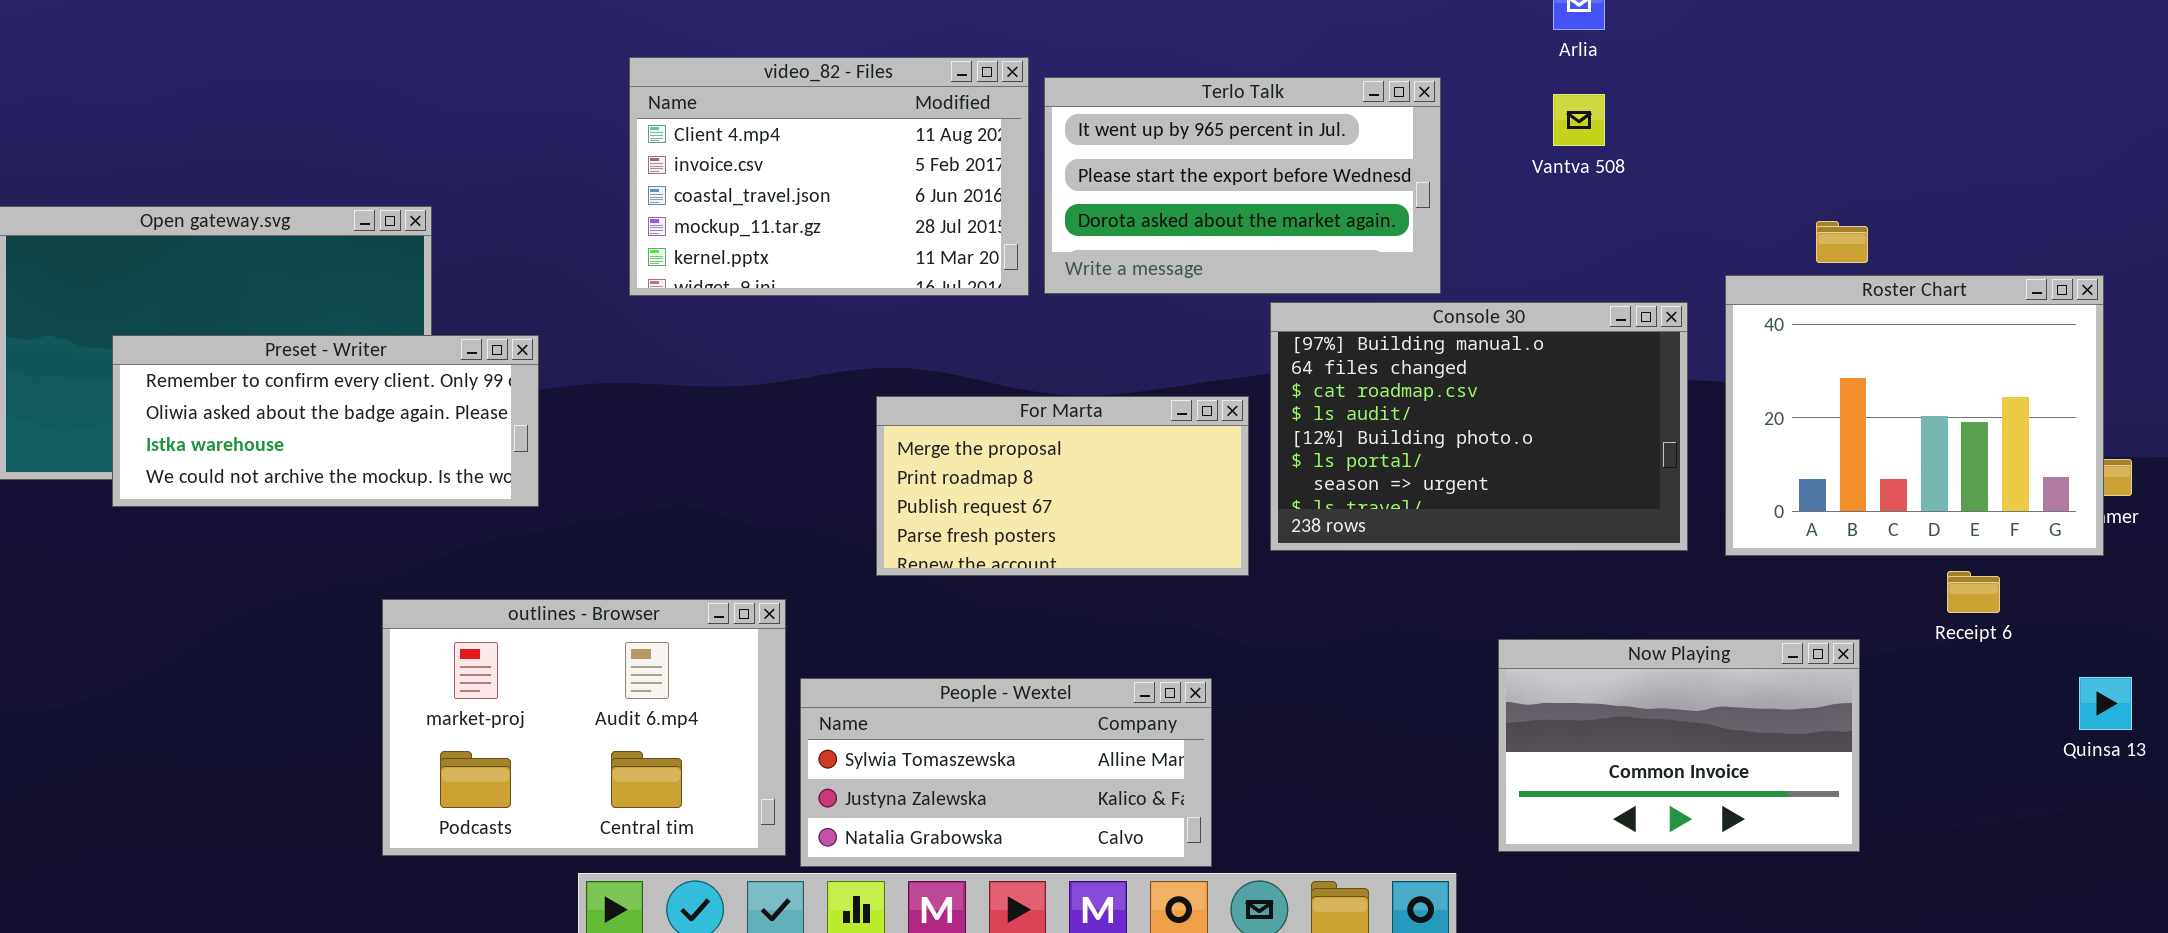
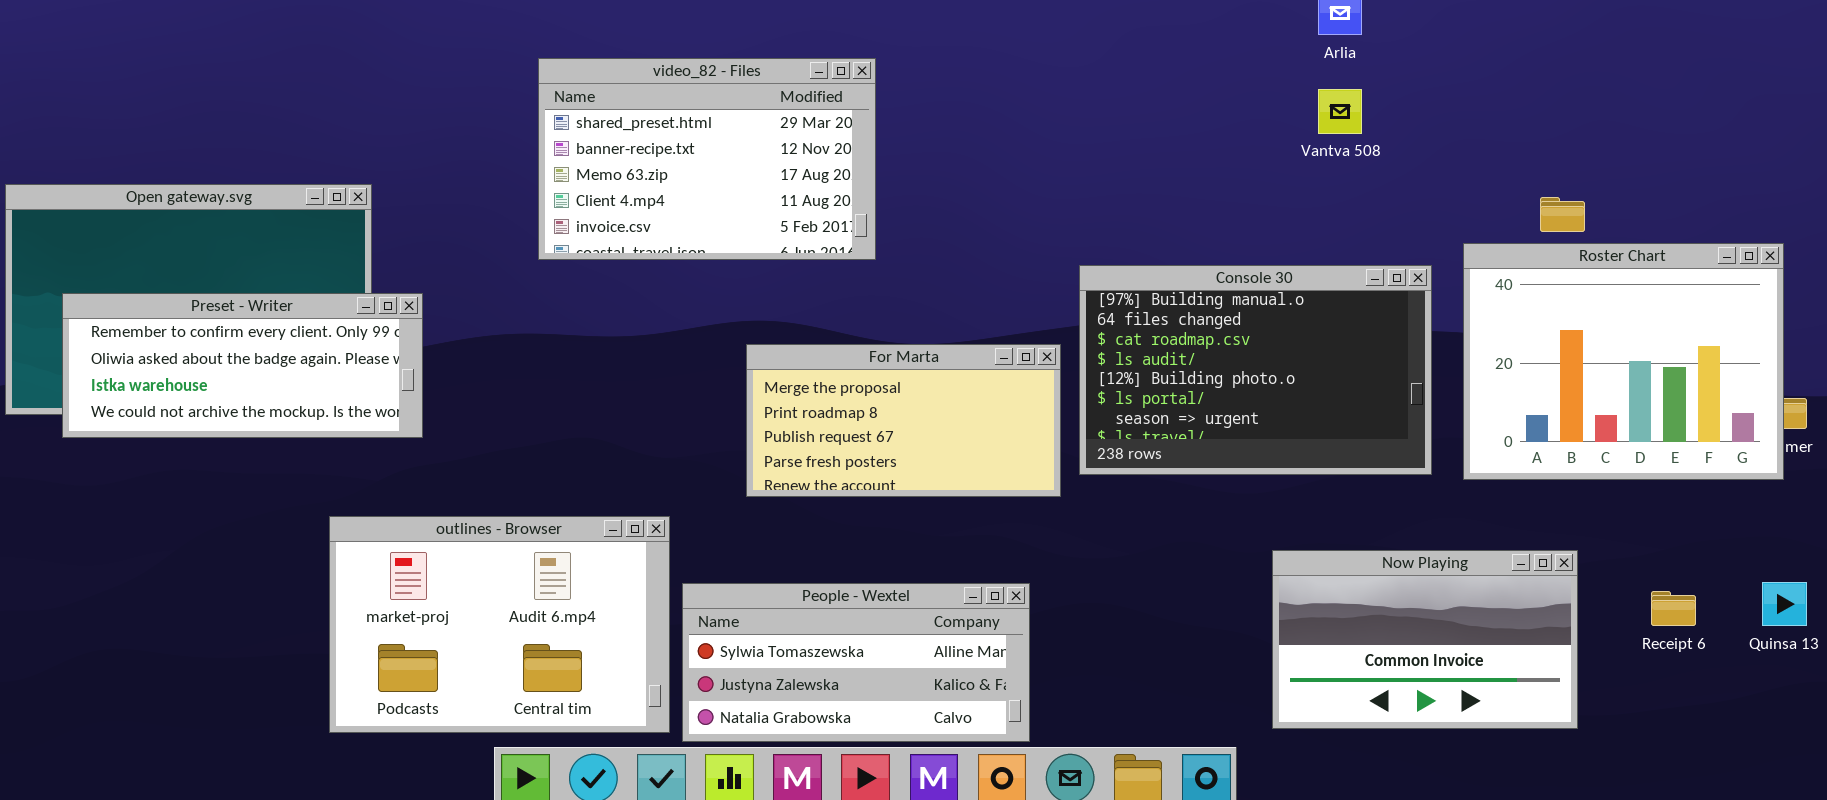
video_82 - Files: [629,57,1029,296] -> [538,58,876,260], scrolled up 3 rows
Terlo Talk: [1044,77,1441,294] -> none, closed
Preset - Writer: [112,335,539,507] -> [62,293,423,438], moved
Receipt 6: [1947,571,2000,613] -> [1651,591,1696,626], moved

